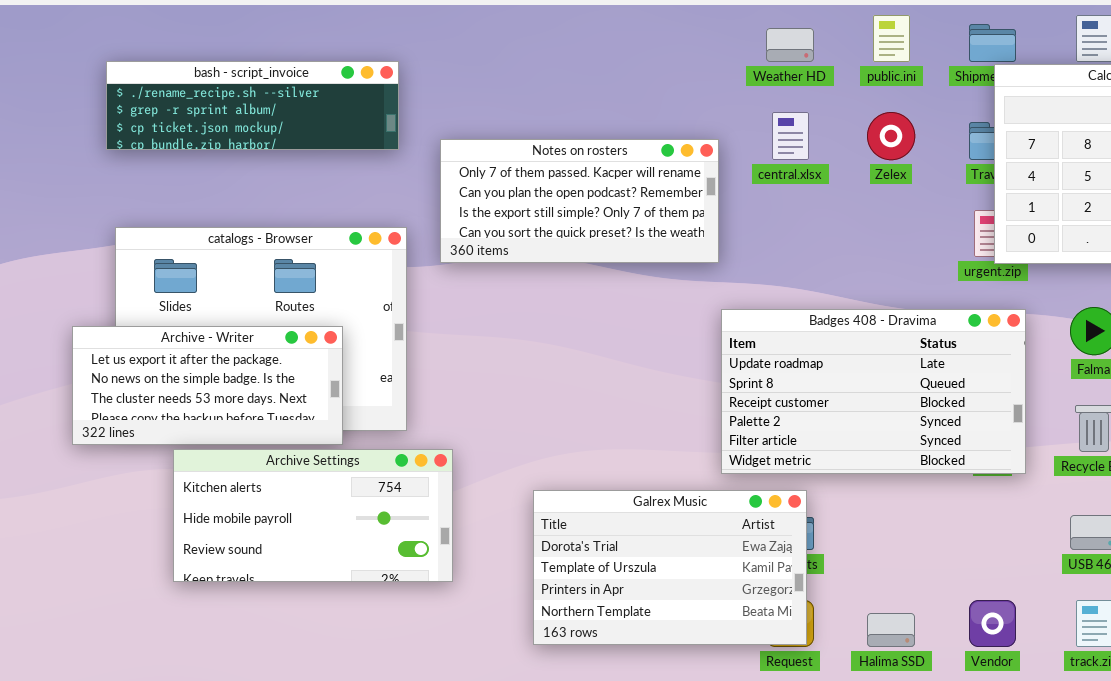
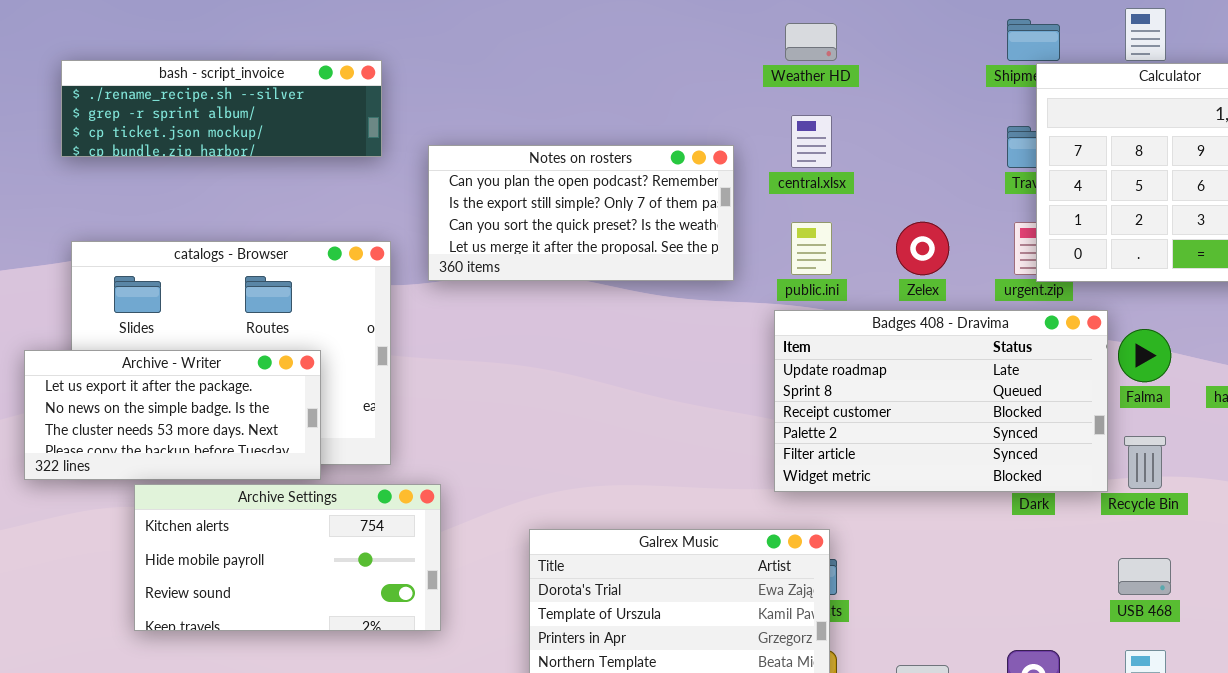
public.ini: [873,15,910,62] -> [791,222,832,275], moved
Zelex: [867,112,915,160] -> [896,222,949,275], moved
Notes on rosters: [440,139,719,263] -> [428,145,734,281], scrolled down 1 row
Badges 408 - Dravima: [721,309,1026,474] -> [774,310,1108,492], moved

